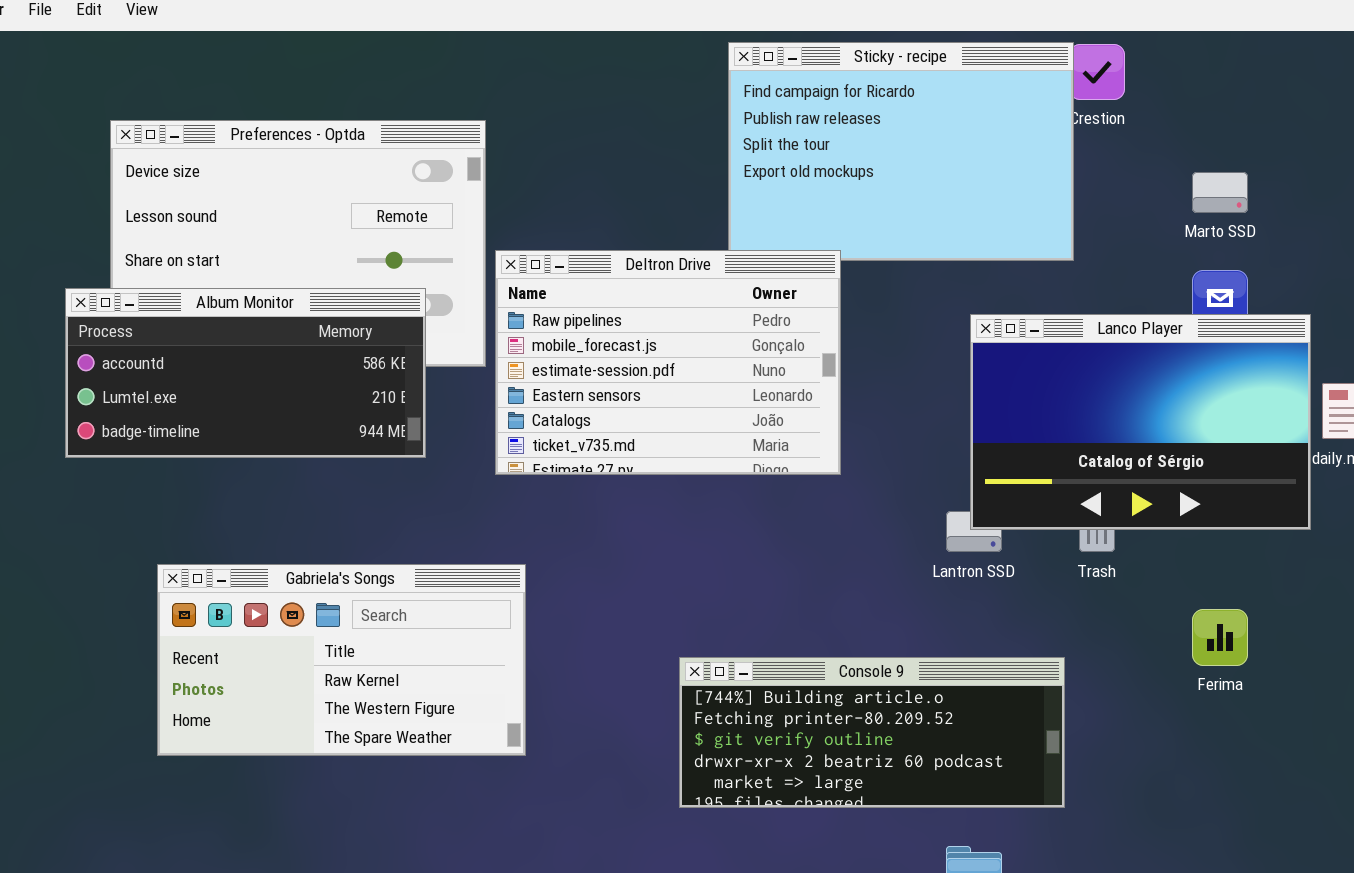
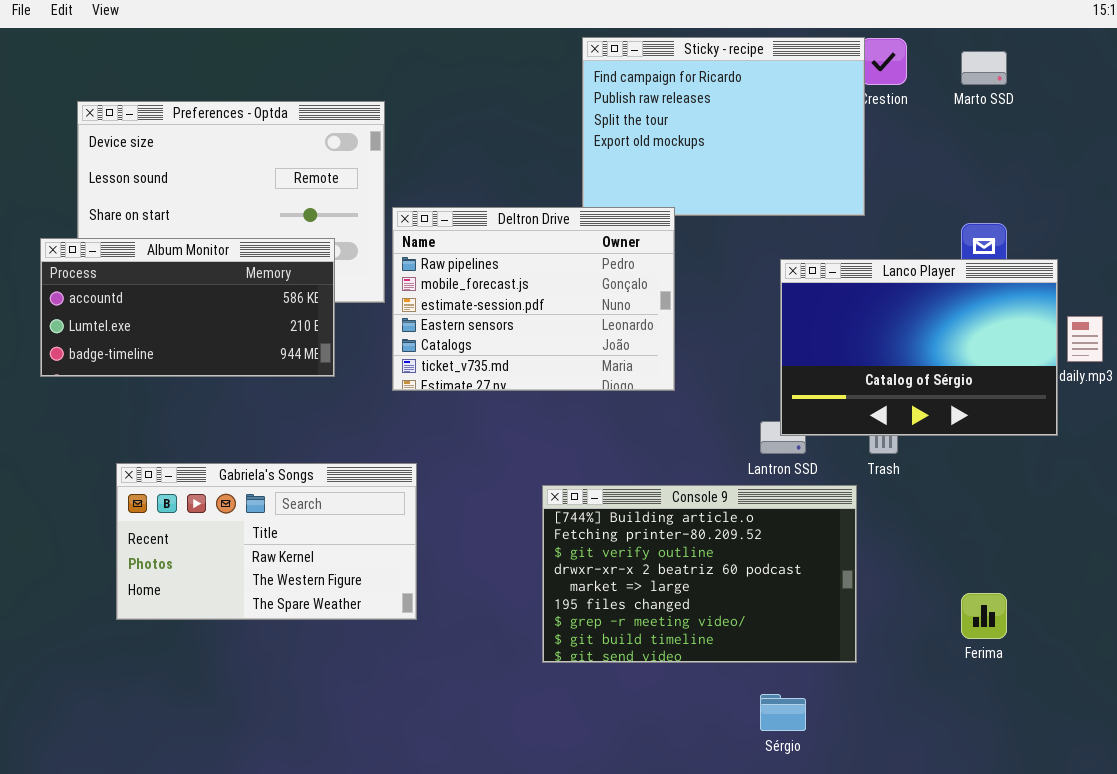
Marto SSD: [1192,172,1248,213] -> [961,51,1007,85], moved
Ferima: [1192,609,1248,666] -> [961,593,1007,639], moved
Console 9: [679,657,1065,808] -> [542,485,857,663], resized

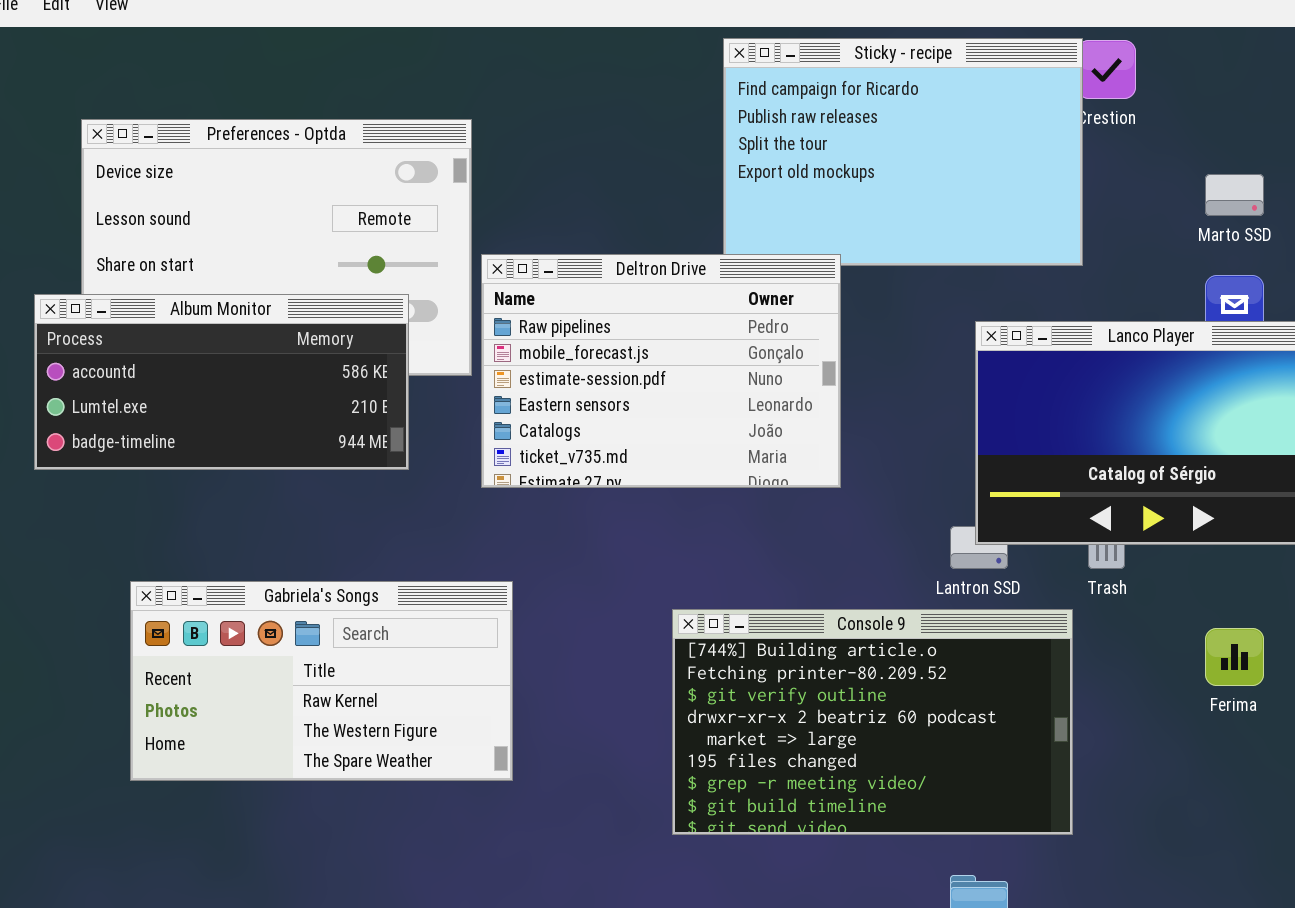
Marto SSD: [961,51,1007,85] -> [1205,174,1264,216], moved
Ferima: [961,593,1007,639] -> [1205,628,1264,686], moved

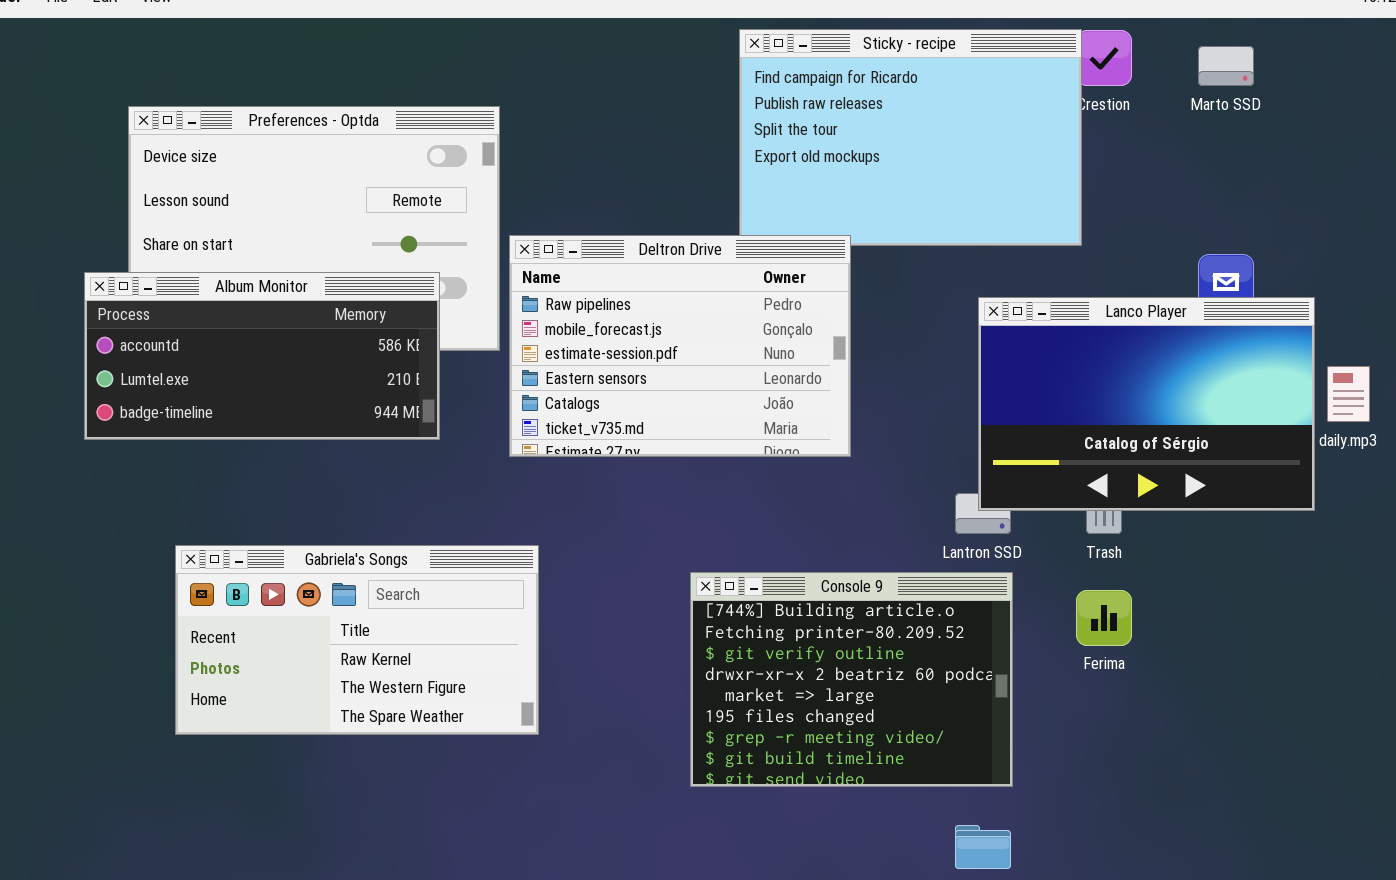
Marto SSD: [1205,174,1264,216] -> [1198,46,1254,86], moved
Console 9: [672,609,1073,835] -> [690,572,1013,787], resized
Ferima: [1205,628,1264,686] -> [1076,590,1132,646], moved

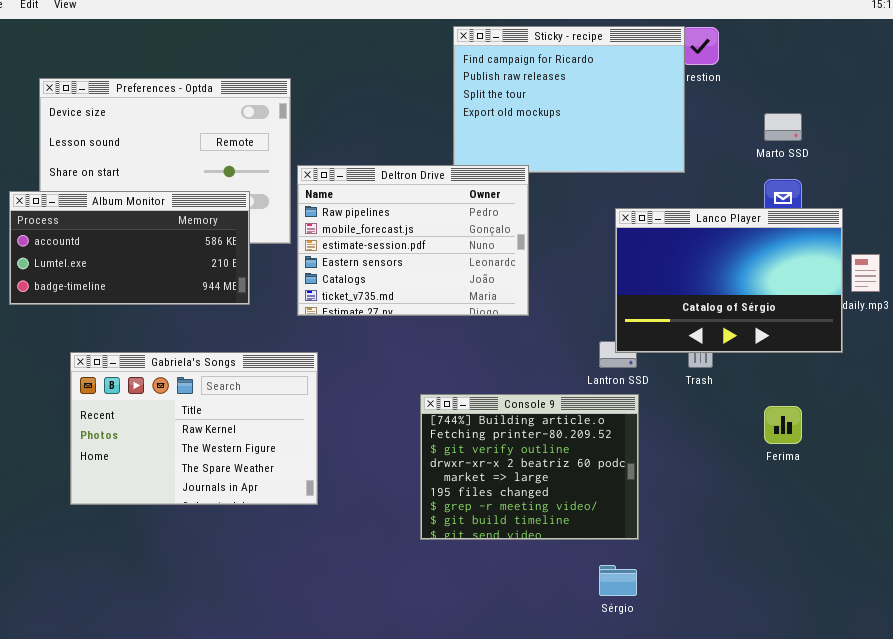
Marto SSD: [1198,46,1254,86] -> [764,113,802,141], moved
Gabriela's Songs: [175,545,539,735] -> [70,352,318,505], resized
Ferima: [1076,590,1132,646] -> [764,406,802,444], moved

